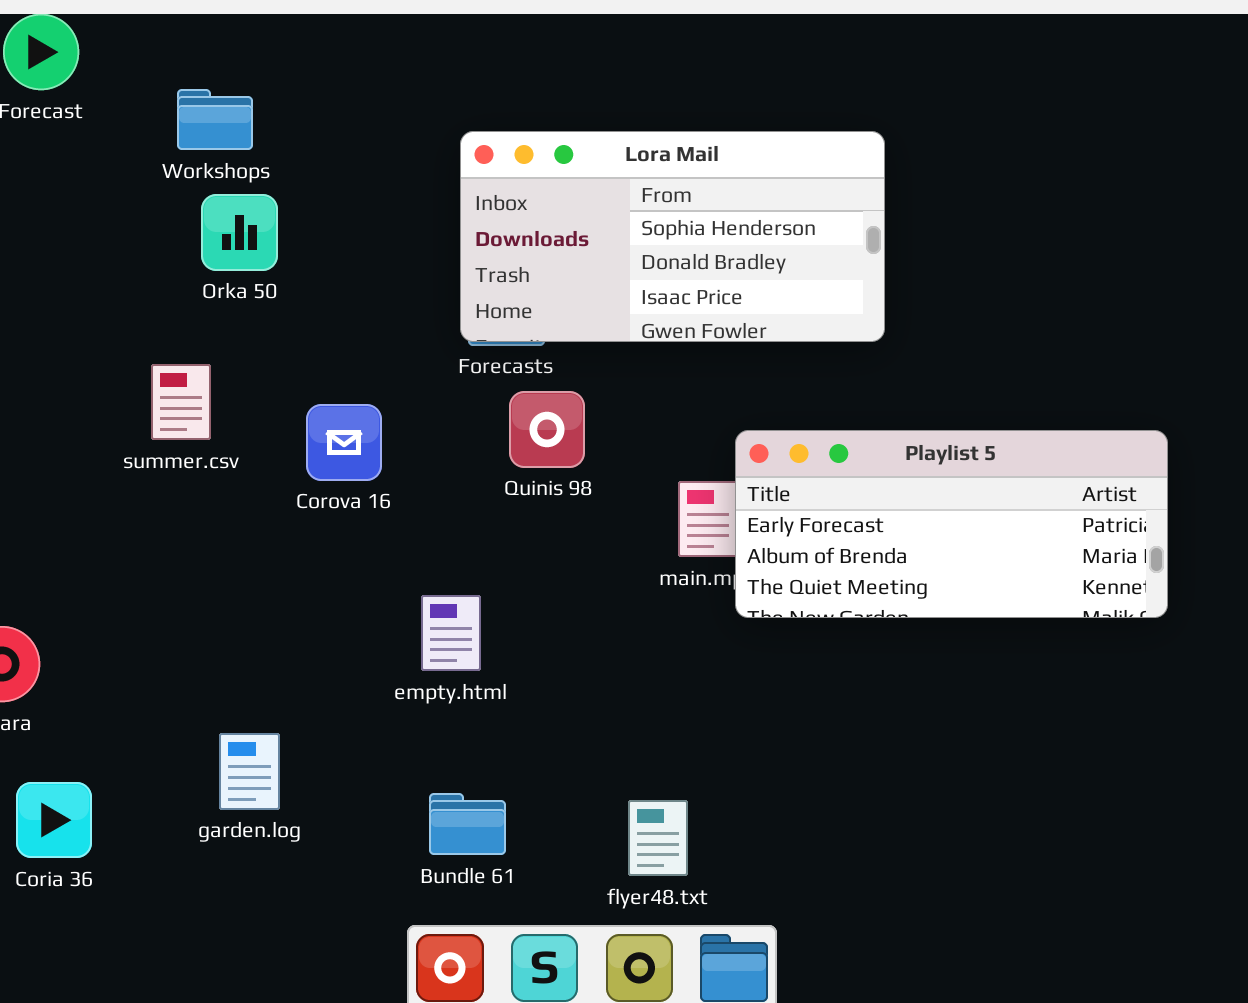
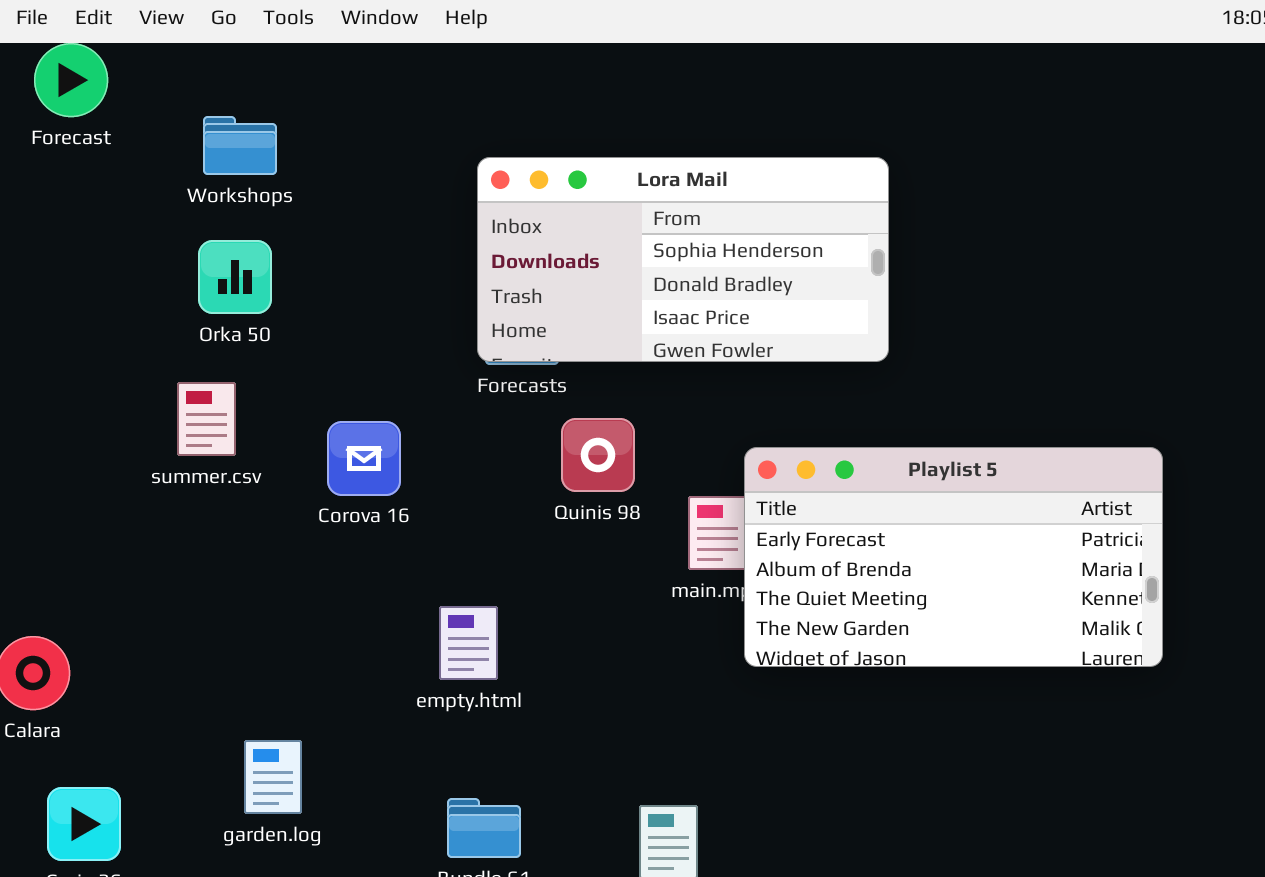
Orka 50: [201,194,278,271] -> [198,240,272,314], moved
Quinis 98: [509,391,585,468] -> [561,418,635,492], moved
Playlist 5: [735,430,1168,618] -> [744,447,1163,667], resized

